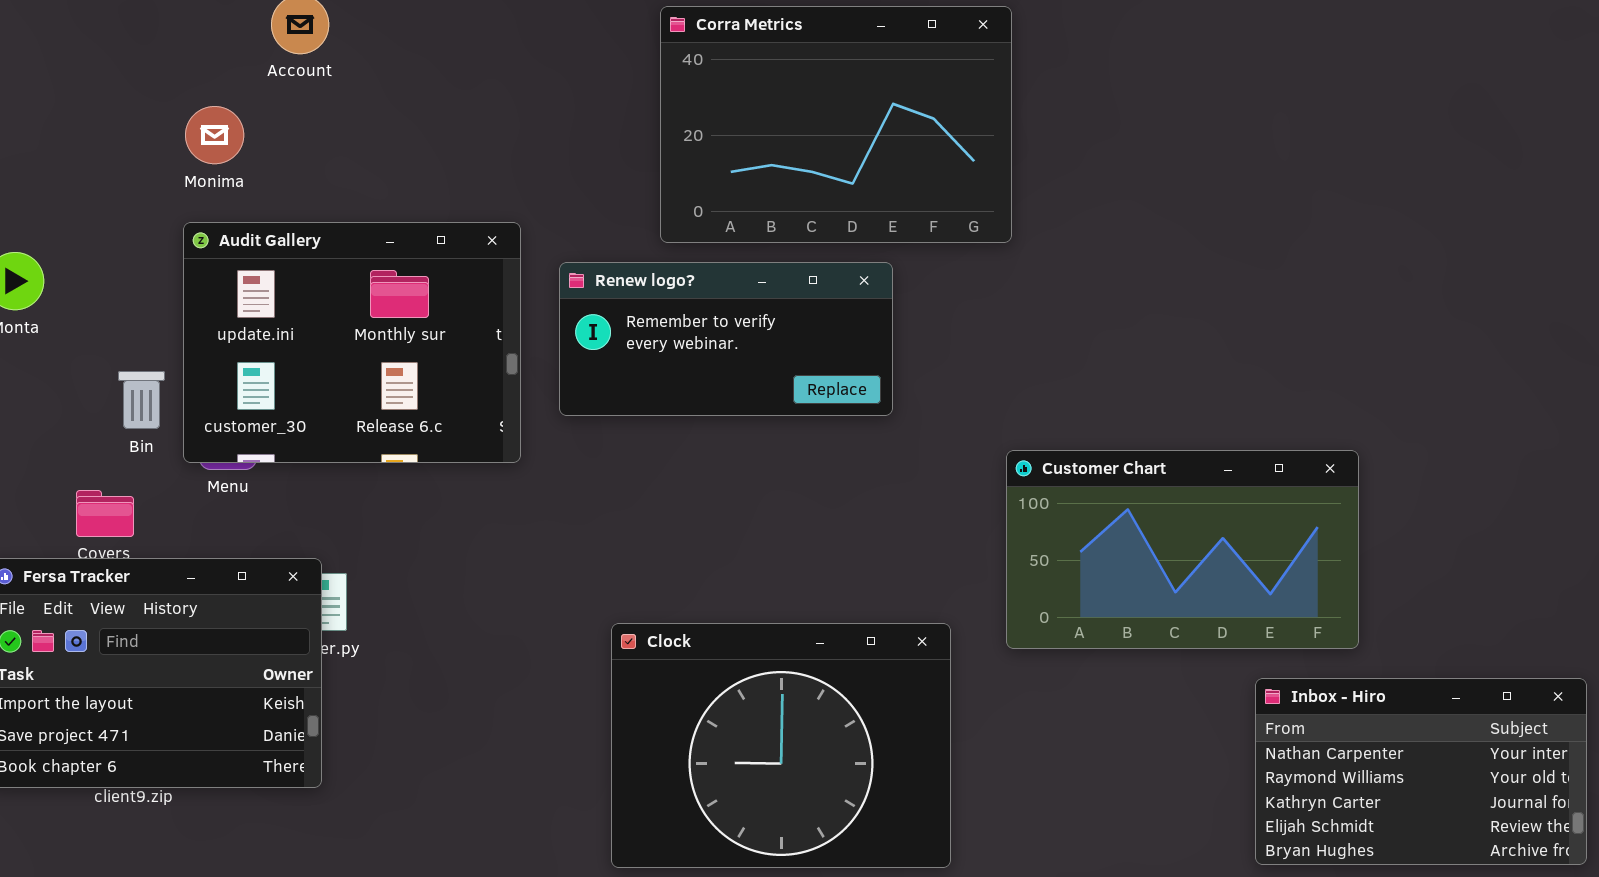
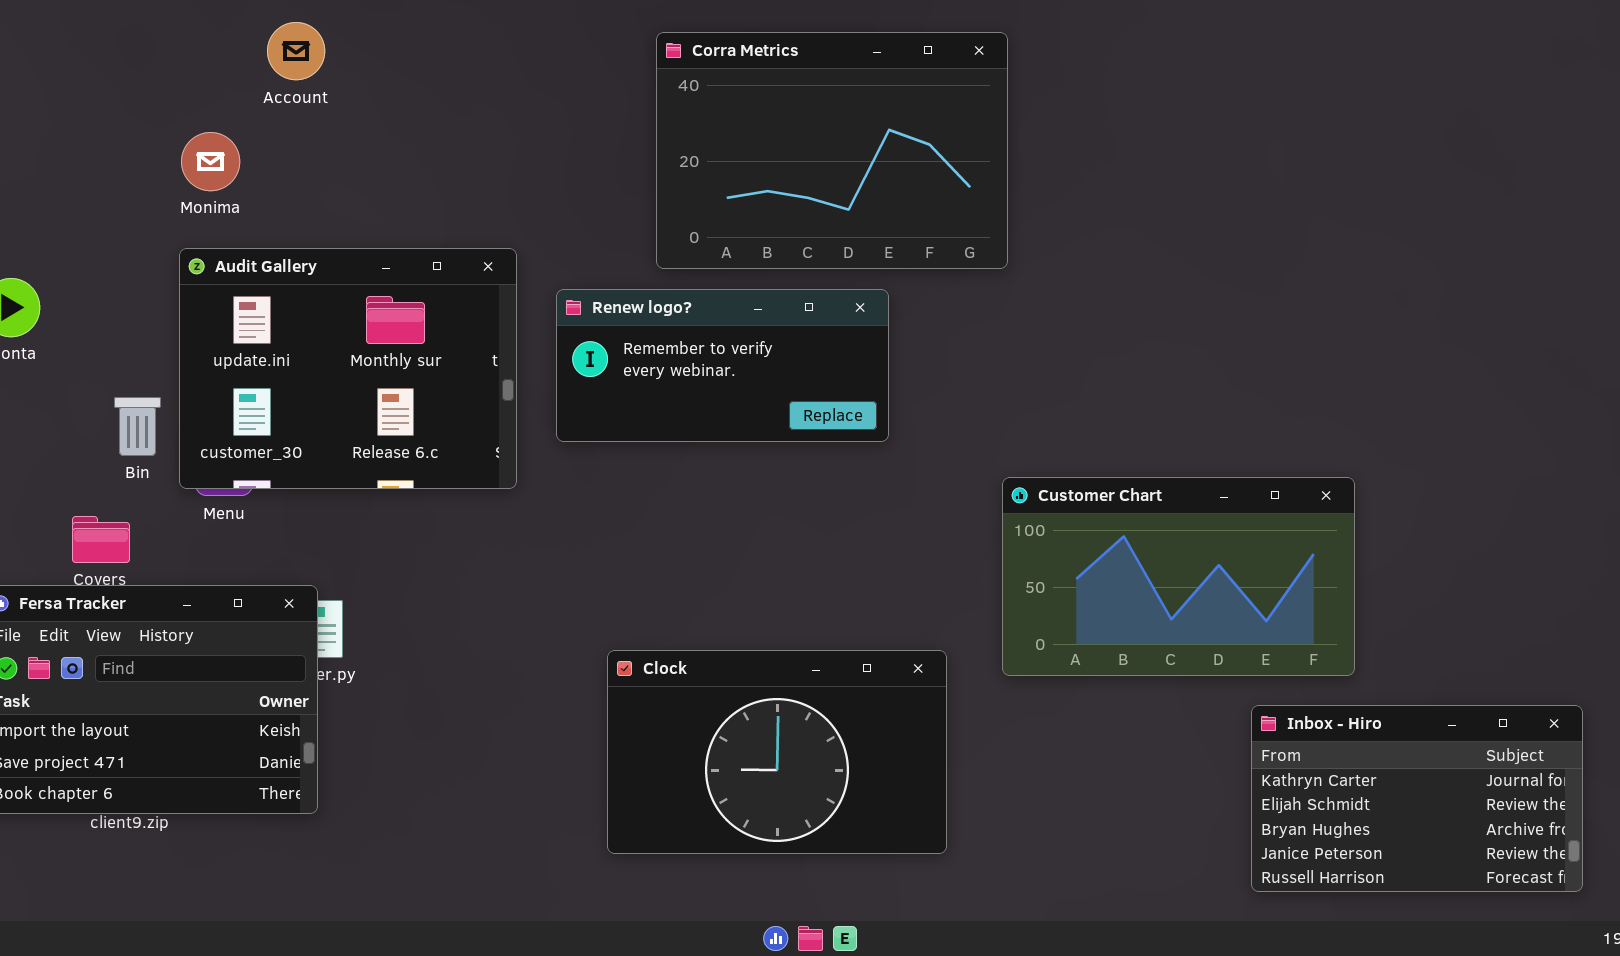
Clock: [611,623,951,868] -> [607,650,947,854], resized
Inbox - Hiro: [1255,678,1587,865] -> [1251,705,1583,892], scrolled down 2 rows

